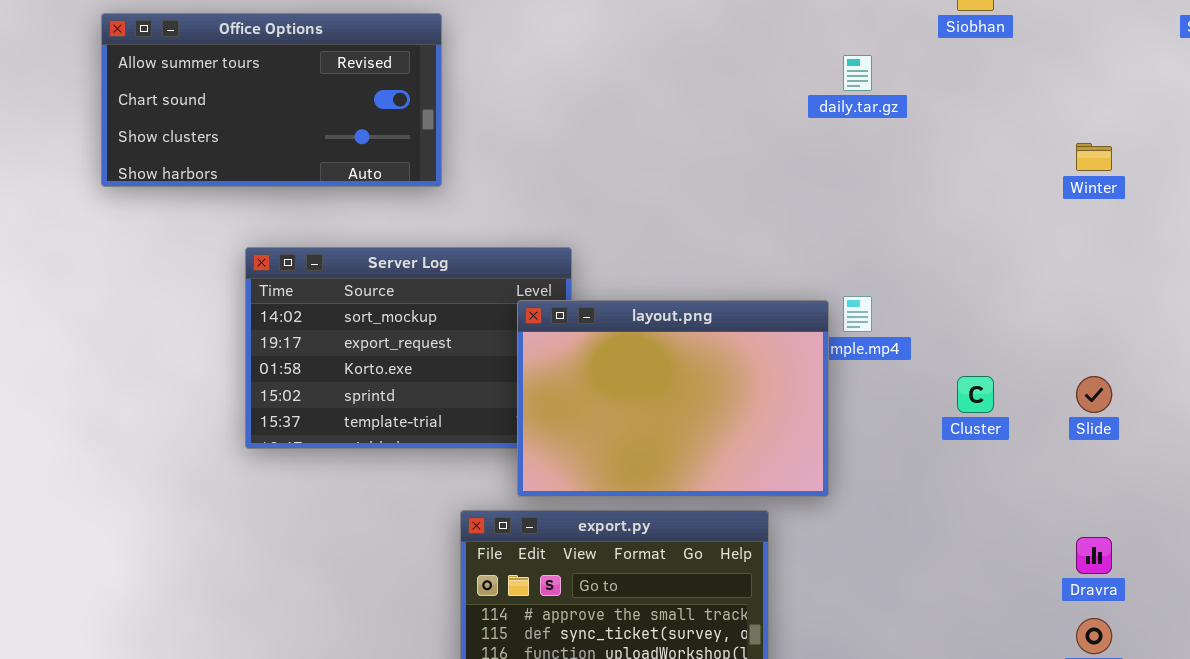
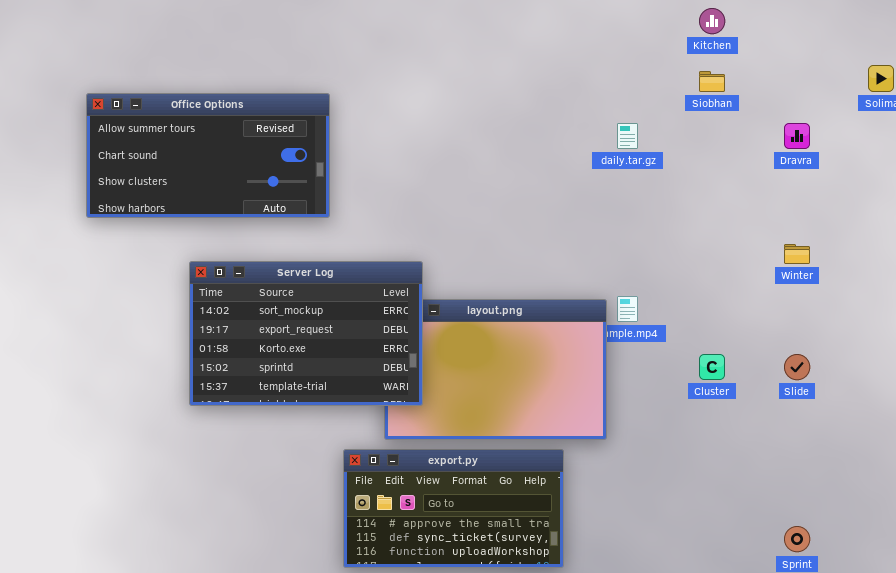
Winter: [1076,143,1112,171] -> [784,244,810,264], moved
Server Log: [245,247,572,449] -> [189,261,423,406], raised
Dravra: [1076,537,1112,574] -> [784,123,810,149], moved

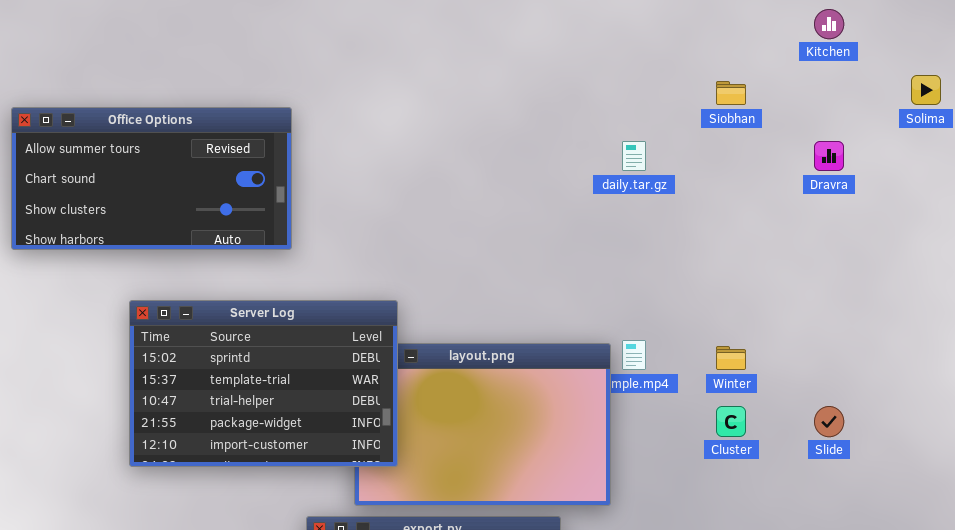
Kitchen: [699,8,725,34] -> [814,9,844,39], moved
Winter: [784,244,810,264] -> [716,346,746,370], moved
Server Log: [189,261,423,406] -> [129,300,398,467], scrolled down 3 rows

